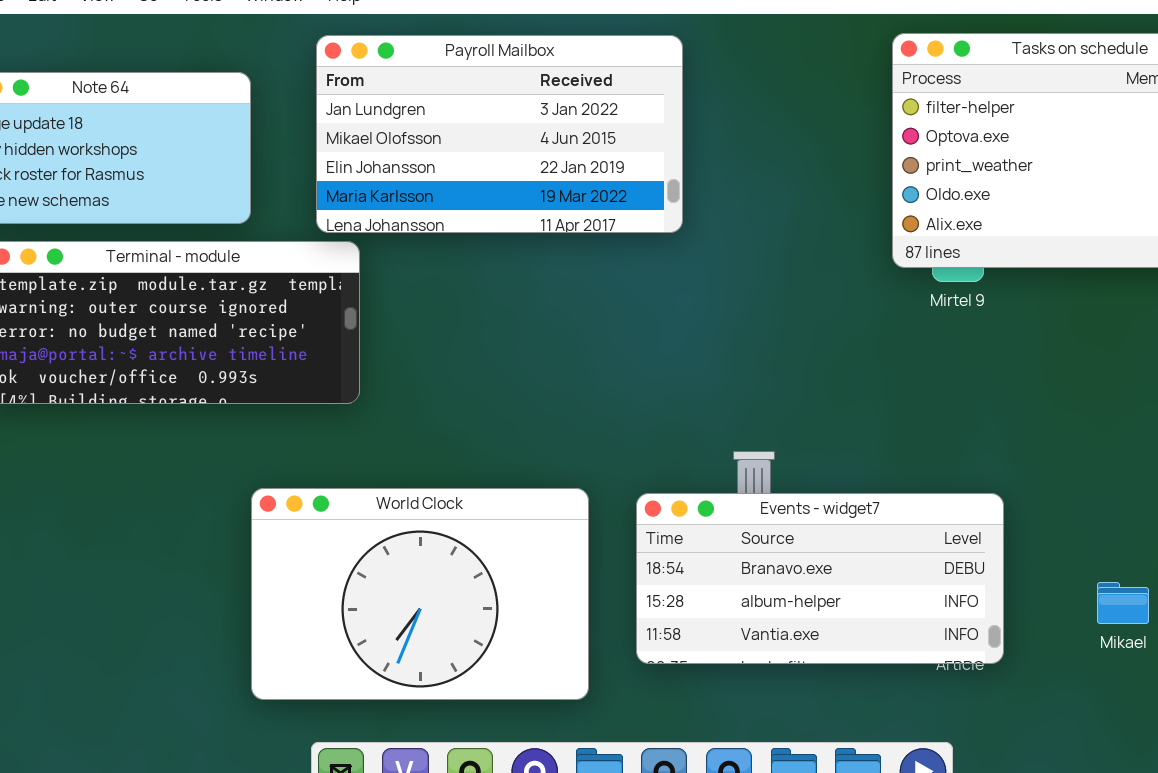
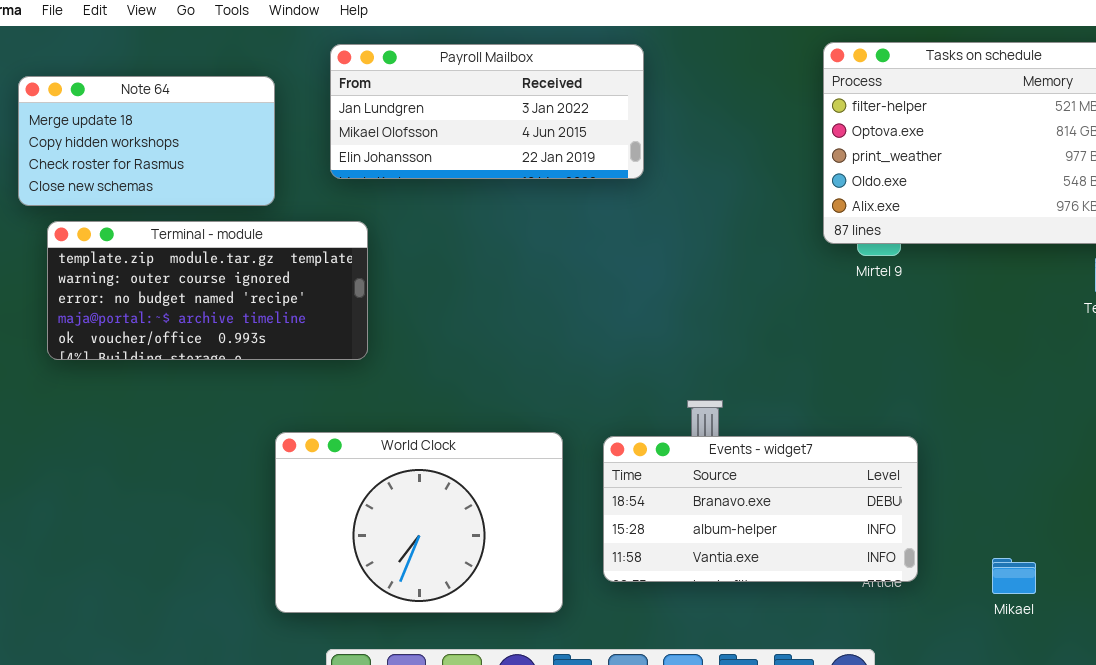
Payroll Mailbox: [316,35,683,233] -> [330,44,644,179], resized
Mikael: [1097,582,1149,624] -> [992,558,1036,594], moved

